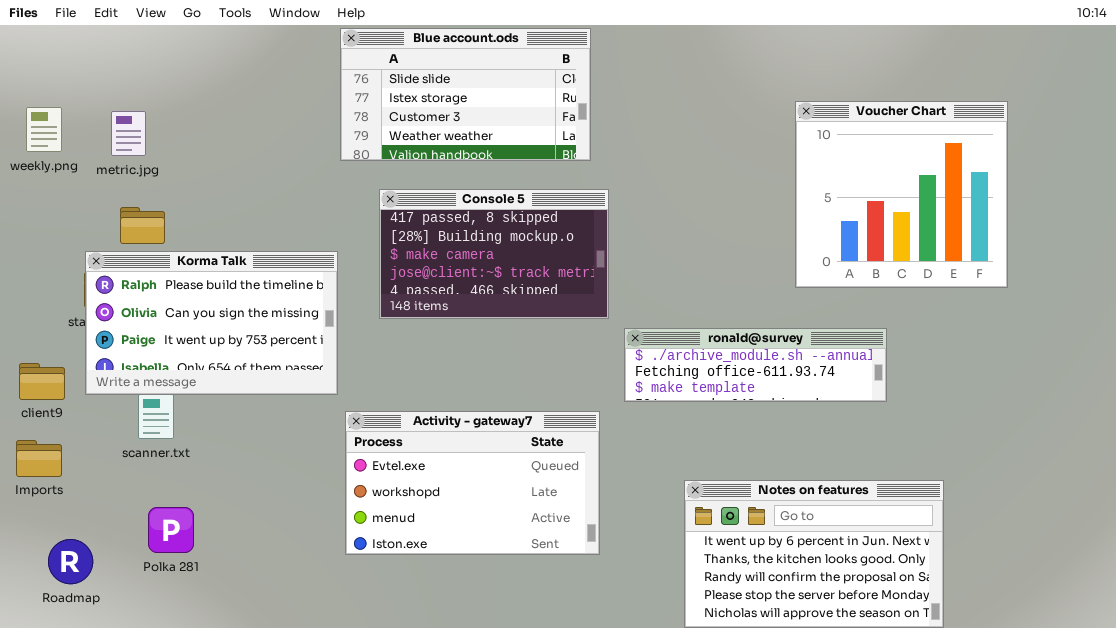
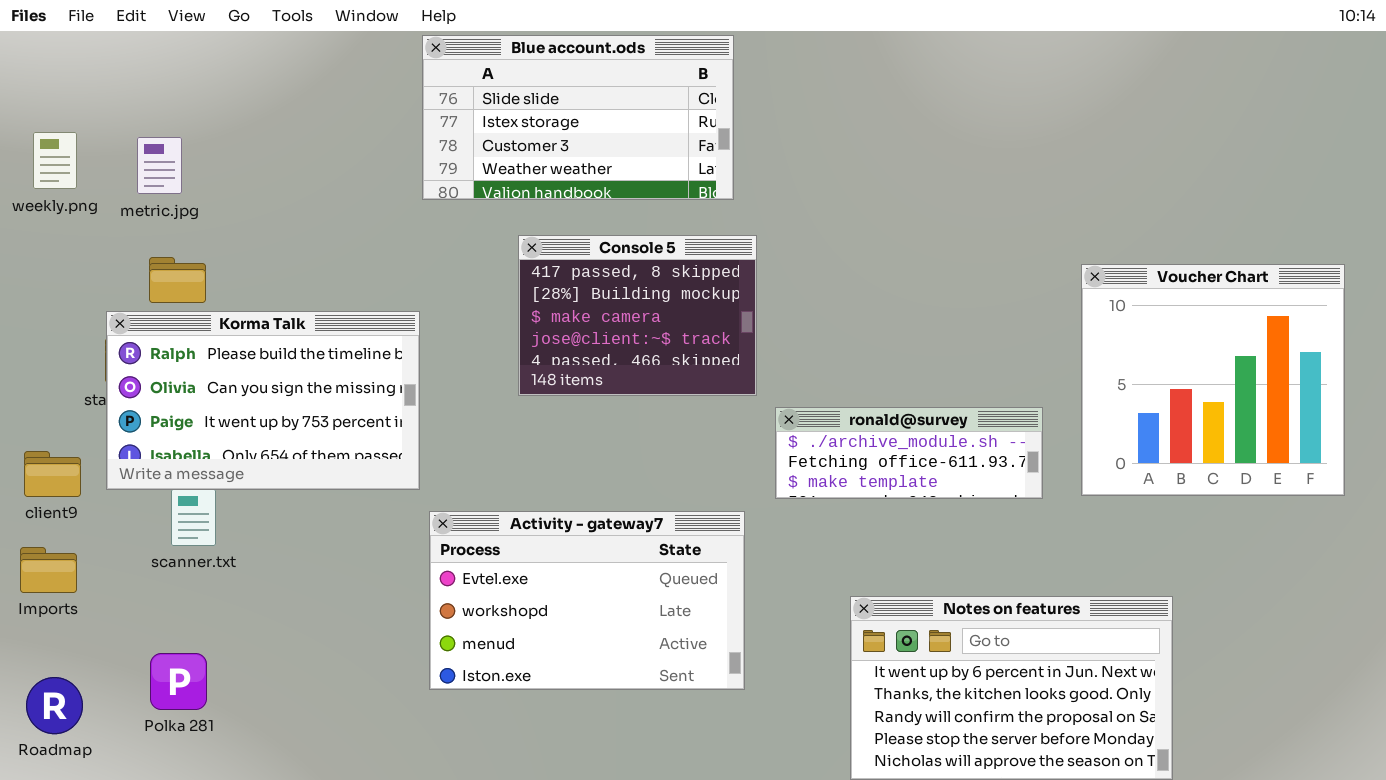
Voucher Chart: [795,101,1008,288] -> [1081,264,1345,496], moved
Console 5: [379,189,609,319] -> [518,235,757,396], resized
ronald@survey: [624,328,887,402] -> [775,407,1043,499], resized
Polka 281: [148,507,194,553] -> [150,653,207,710], moved
Roadmap: [48,539,93,584] -> [26,677,83,734], moved

